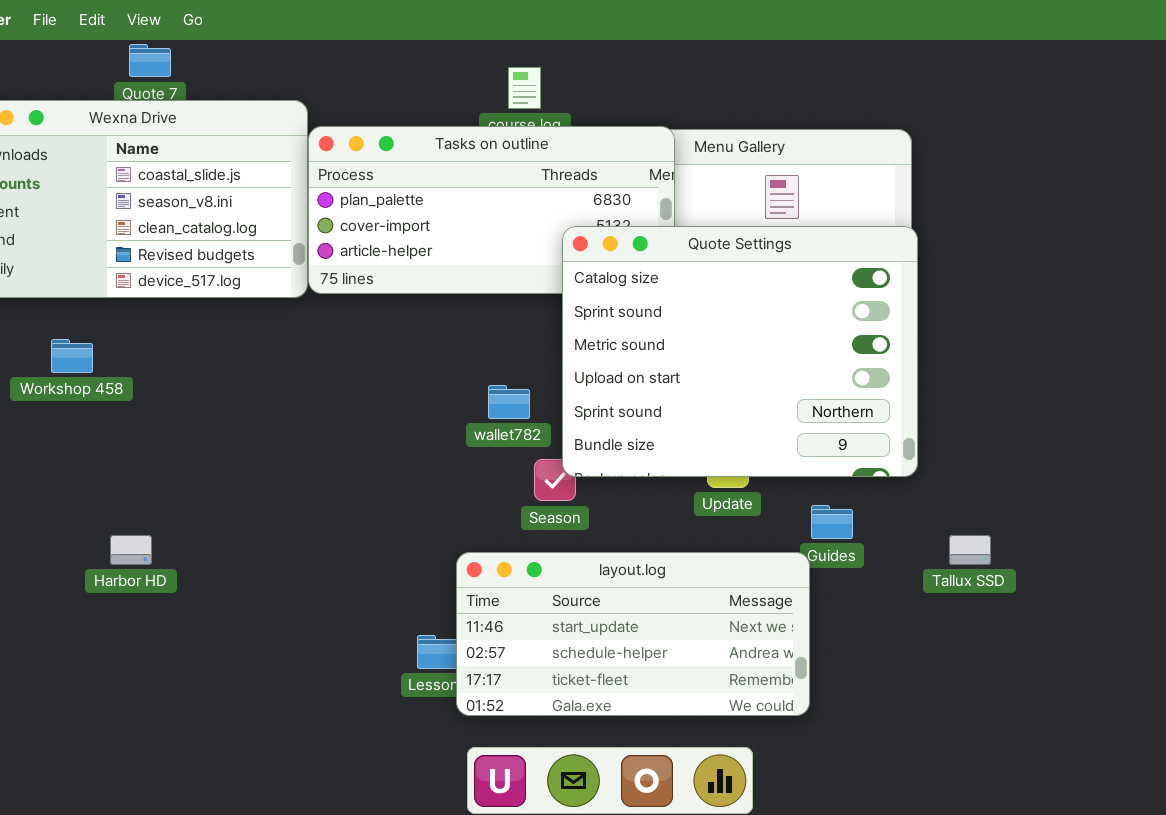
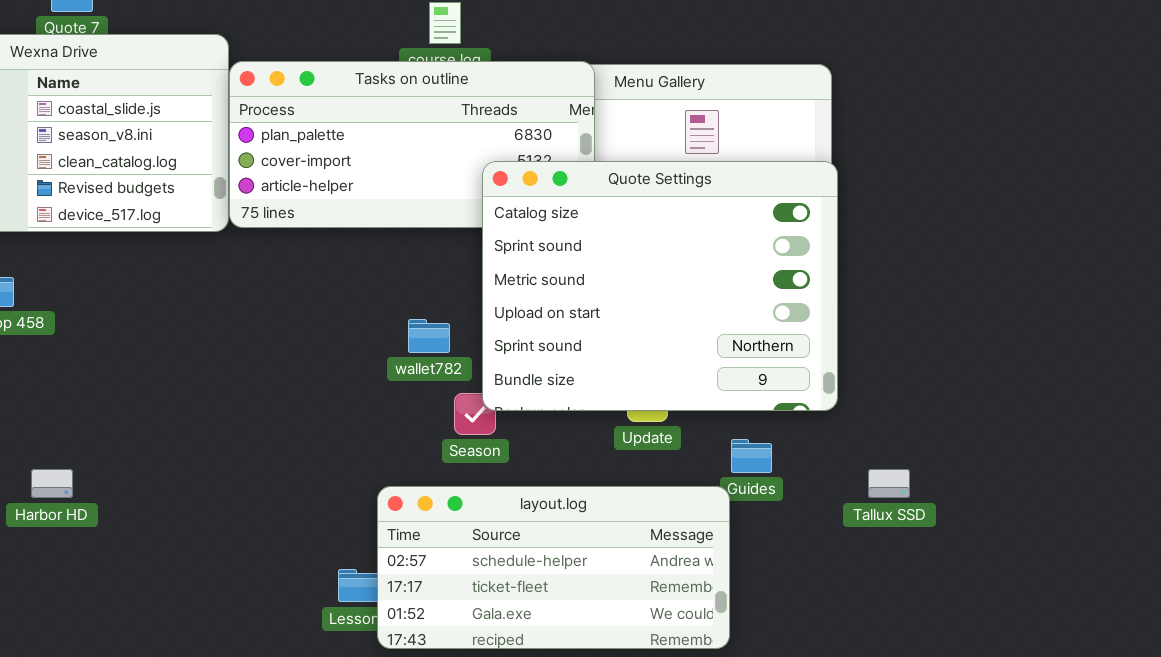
layout.log: [456,552,810,716] -> [377,486,730,649], scrolled down 1 row

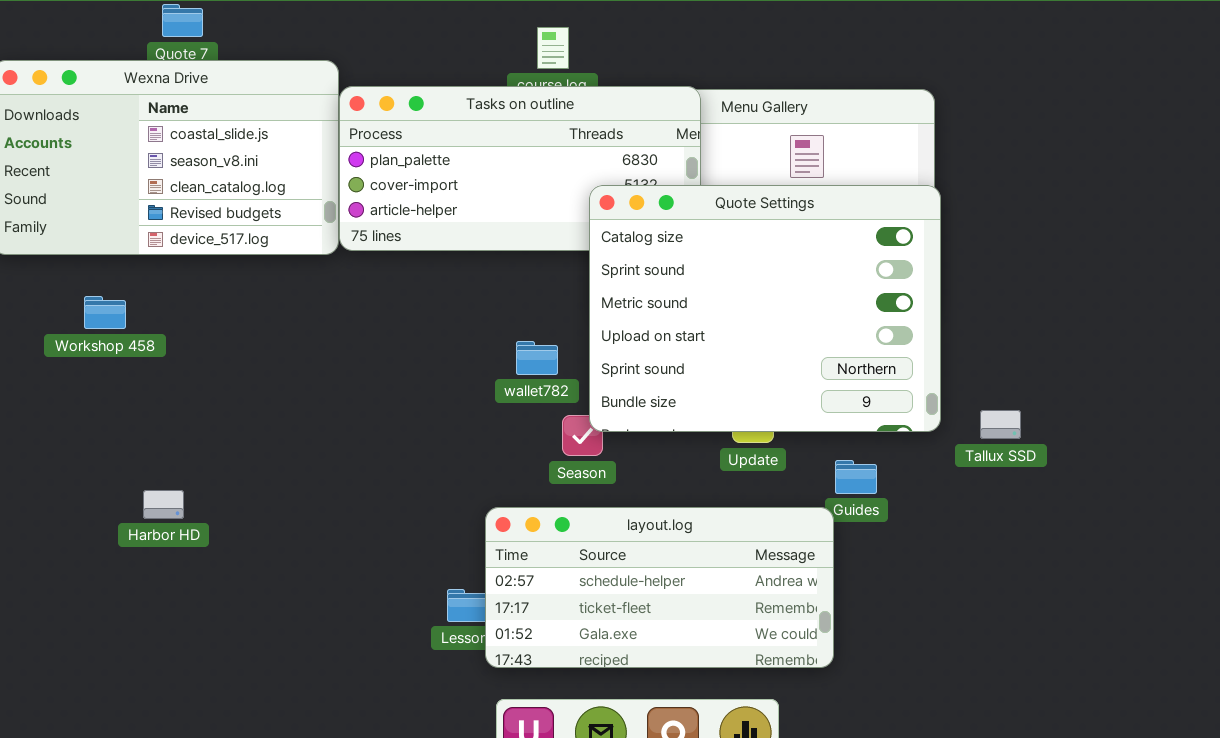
Tallux SSD: [868,469,910,498] -> [980,410,1021,439], moved

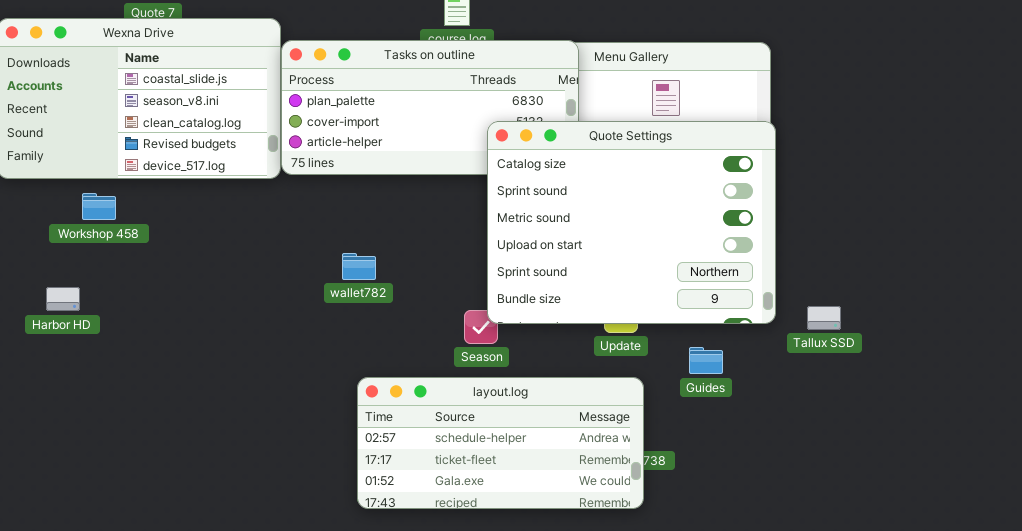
Workshop 458: [84,296,126,329] -> [82,193,116,220], moved
wallet782: [516,341,558,375] -> [342,253,376,280], moved
Harbor HD: [143,490,184,519] -> [46,287,80,311], moved
layout.log: [485,507,834,668] -> [357,377,644,509], moved

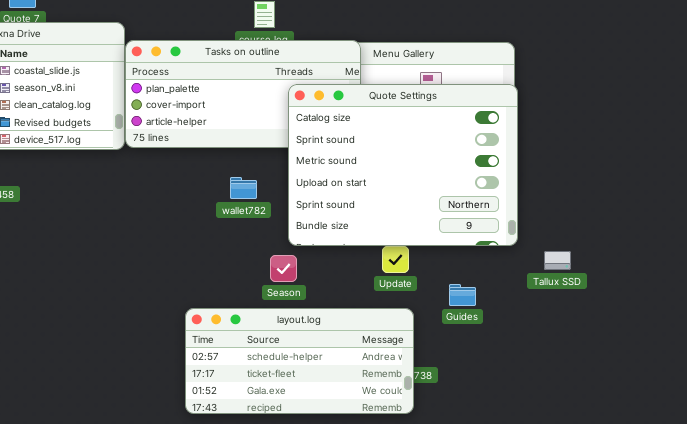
Quote Settings: [487,121,776,324] -> [288,84,518,246], moved
wallet782: [342,253,376,280] -> [230,177,257,199], moved

